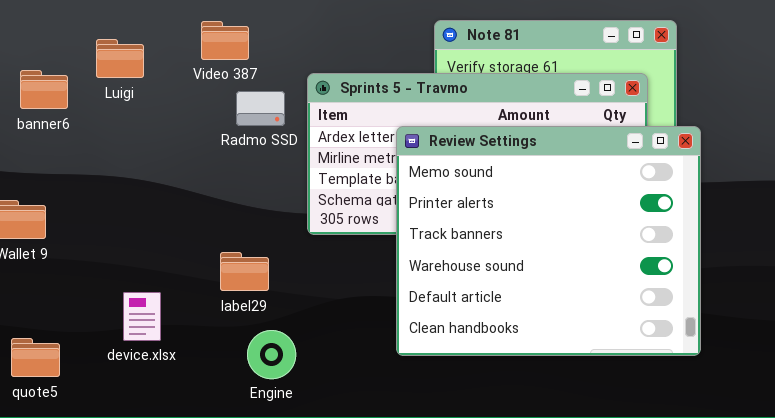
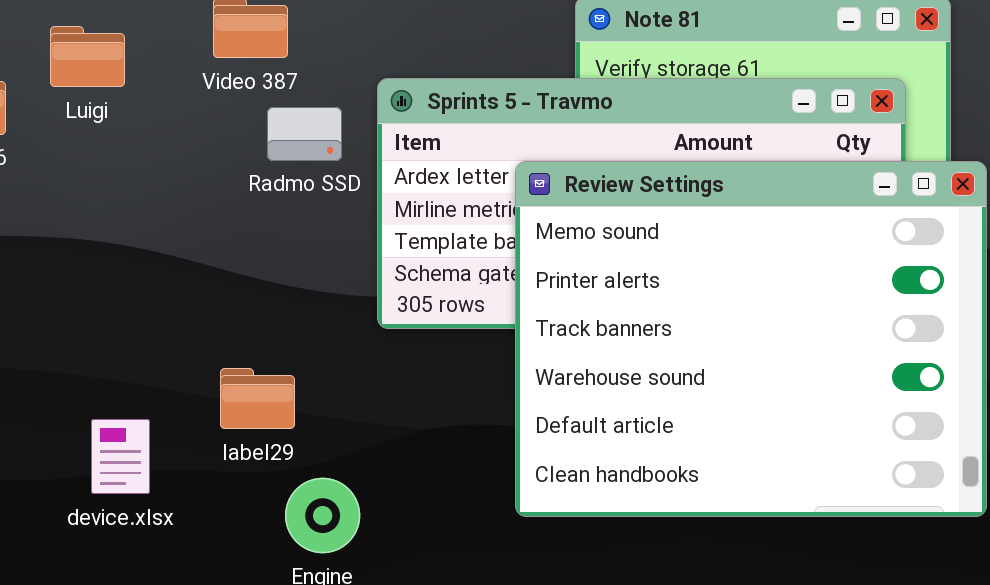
label29: [220,252,269,291] -> [220,368,295,429], moved

